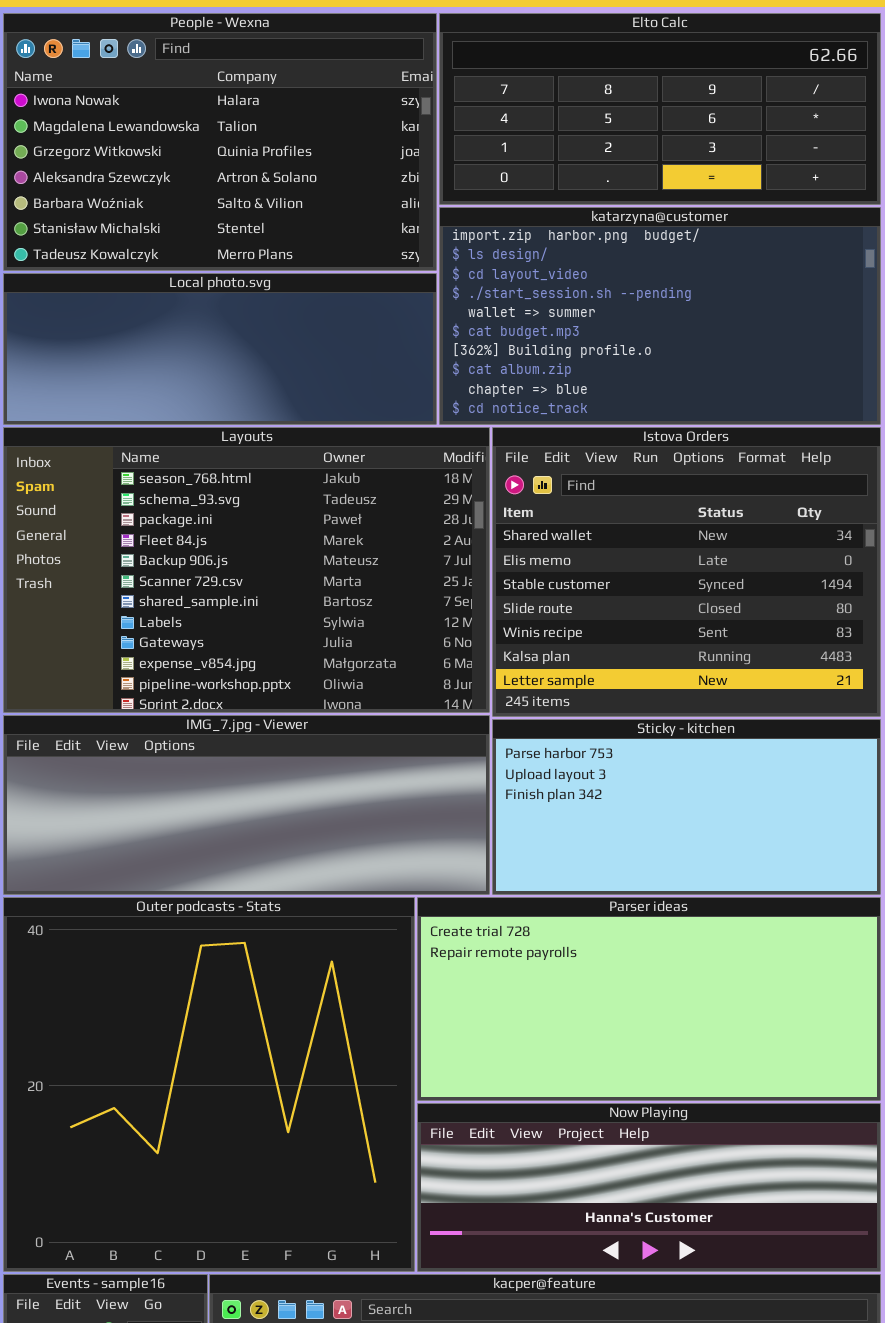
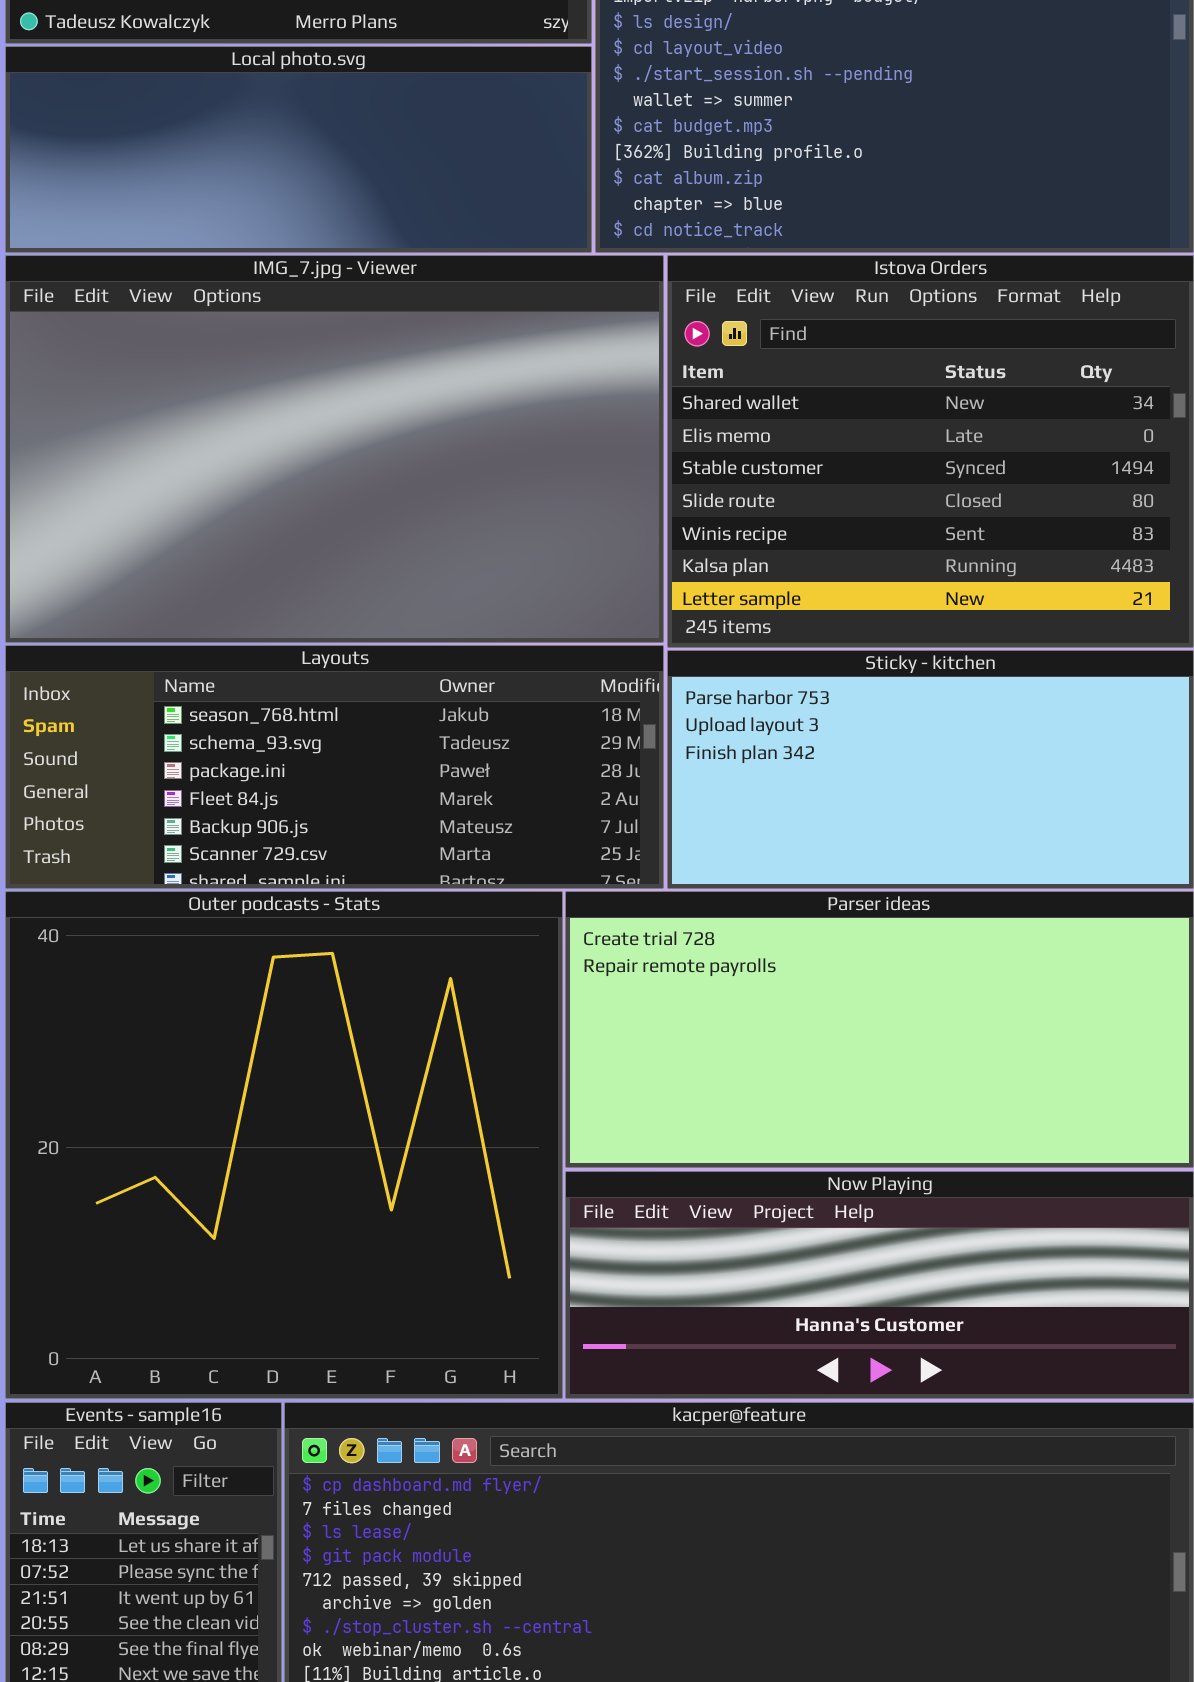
Layouts: [3,427,490,713] -> [5,645,664,889], moved, resized
IMG_7.jpg - Viewer: [3,715,490,895] -> [5,255,664,643], moved, resized

